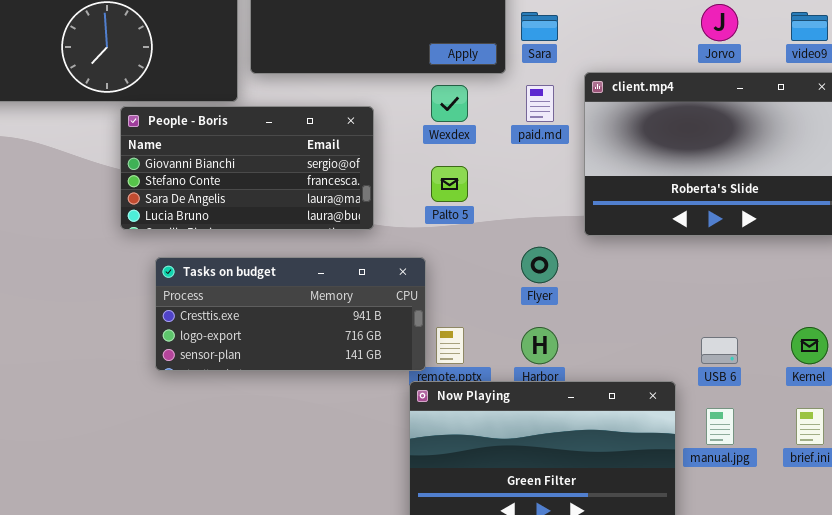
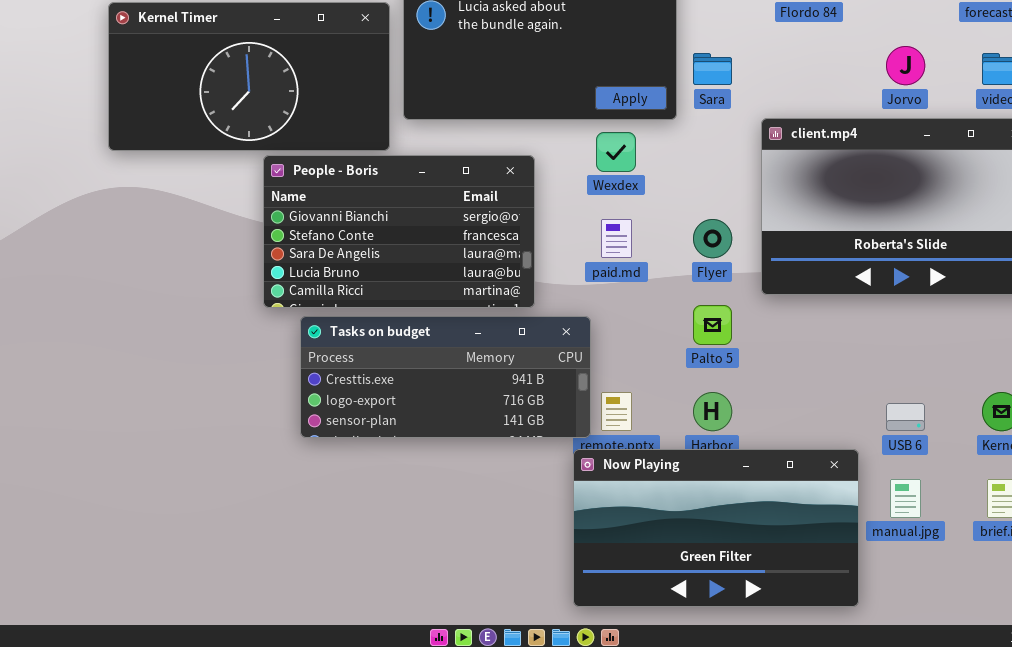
paid.md: [526,85,554,122] -> [601,219,632,258], moved
People - Boris: [120,106,374,230] -> [263,155,535,308], resized
Palto 5: [431,166,468,202] -> [693,305,732,345], moved
Flyer: [521,247,558,283] -> [693,219,732,258], moved

